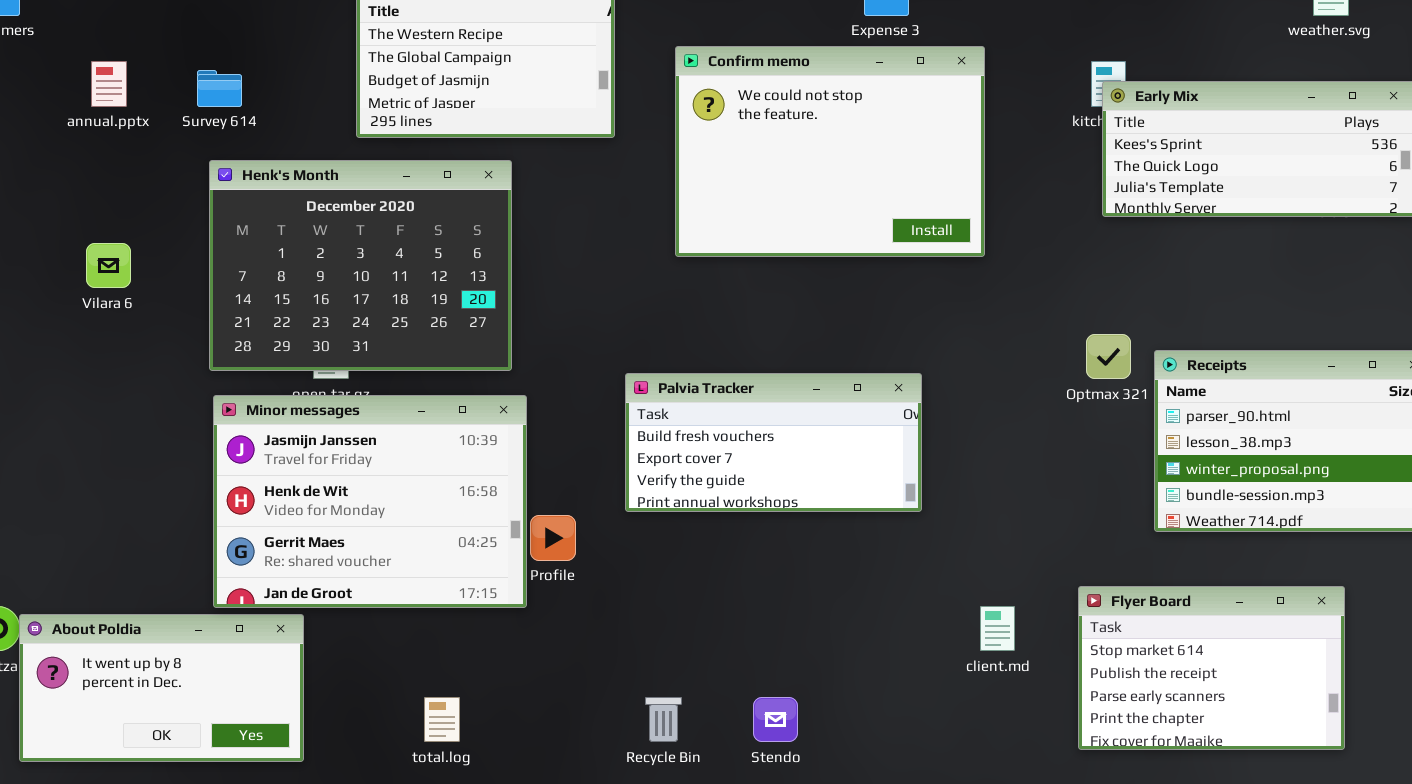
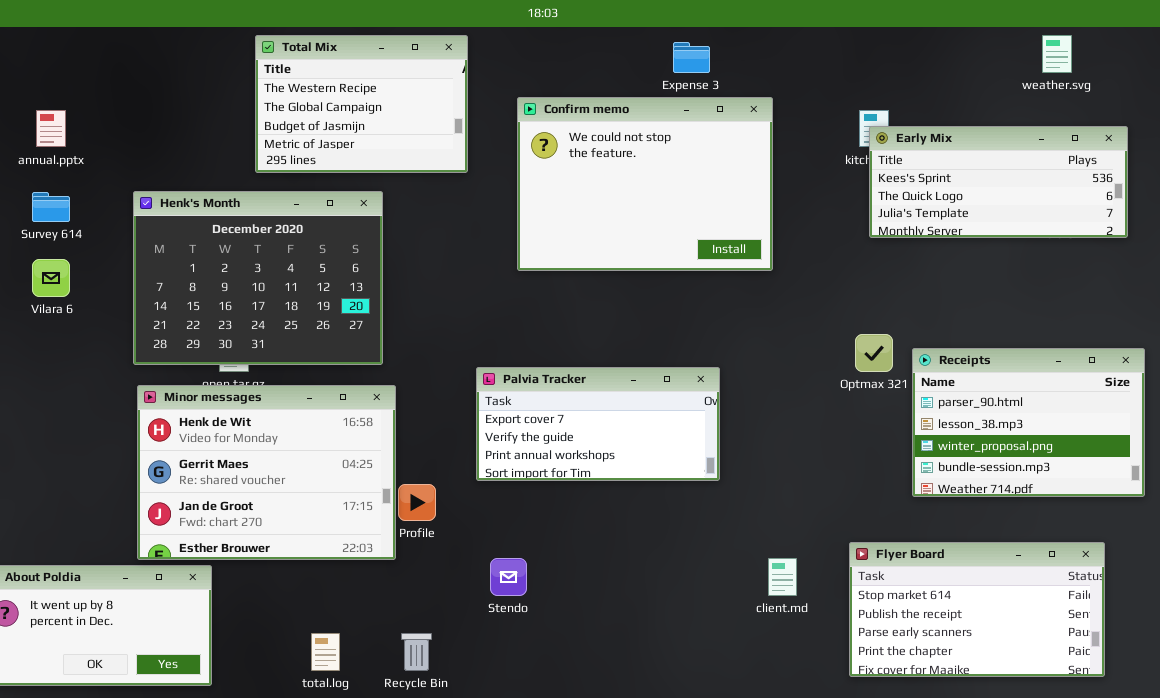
Survey 614: [197,70,242,107] -> [32,192,70,222], moved
Palvia Tracker: [625,373,922,512] -> [476,367,720,481], scrolled down 1 row
Minor messages: [213,395,527,608] -> [137,385,396,560], scrolled down 1 row
Flyer Board: [1078,586,1345,750] -> [849,542,1105,677], resized
Recycle Bin: [645,697,682,742] -> [401,633,432,671], moved
Stendo: [753,697,798,742] -> [490,558,527,596], moved

